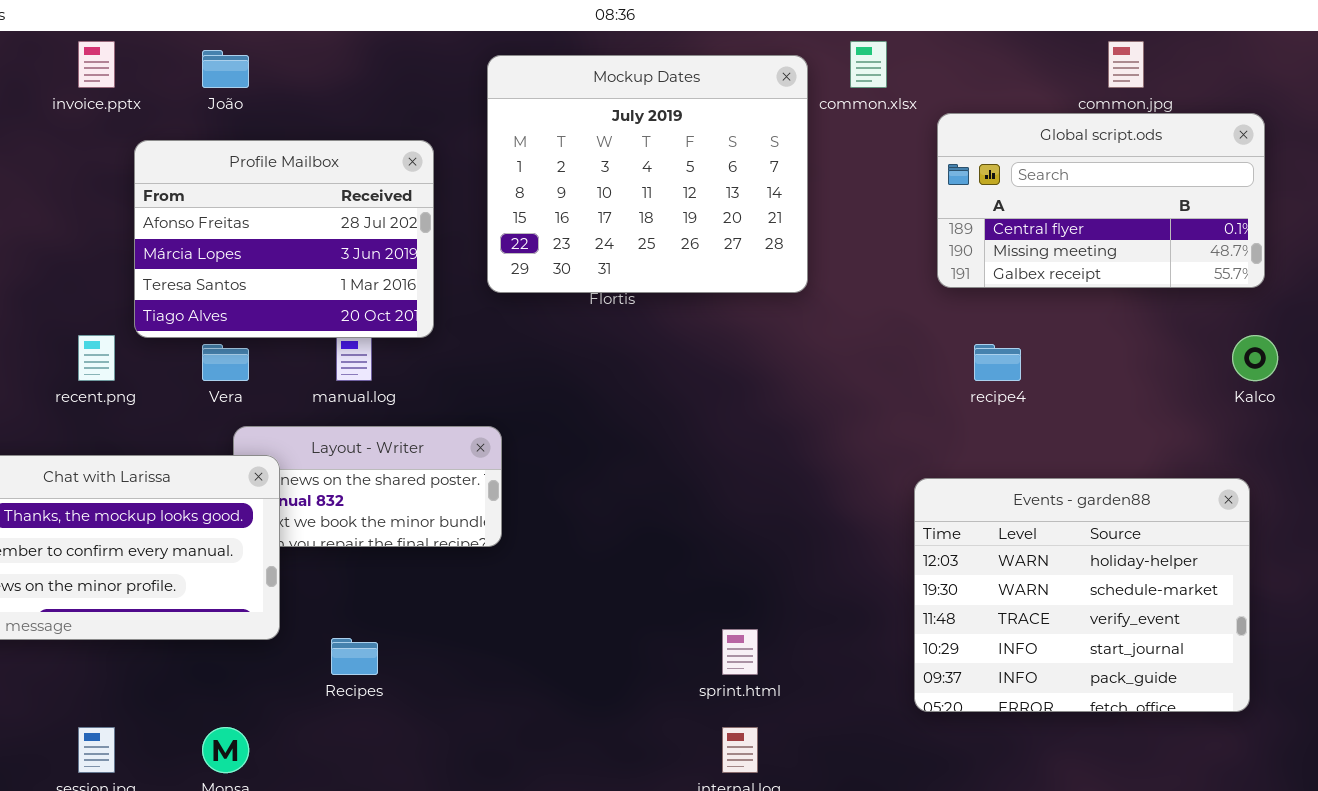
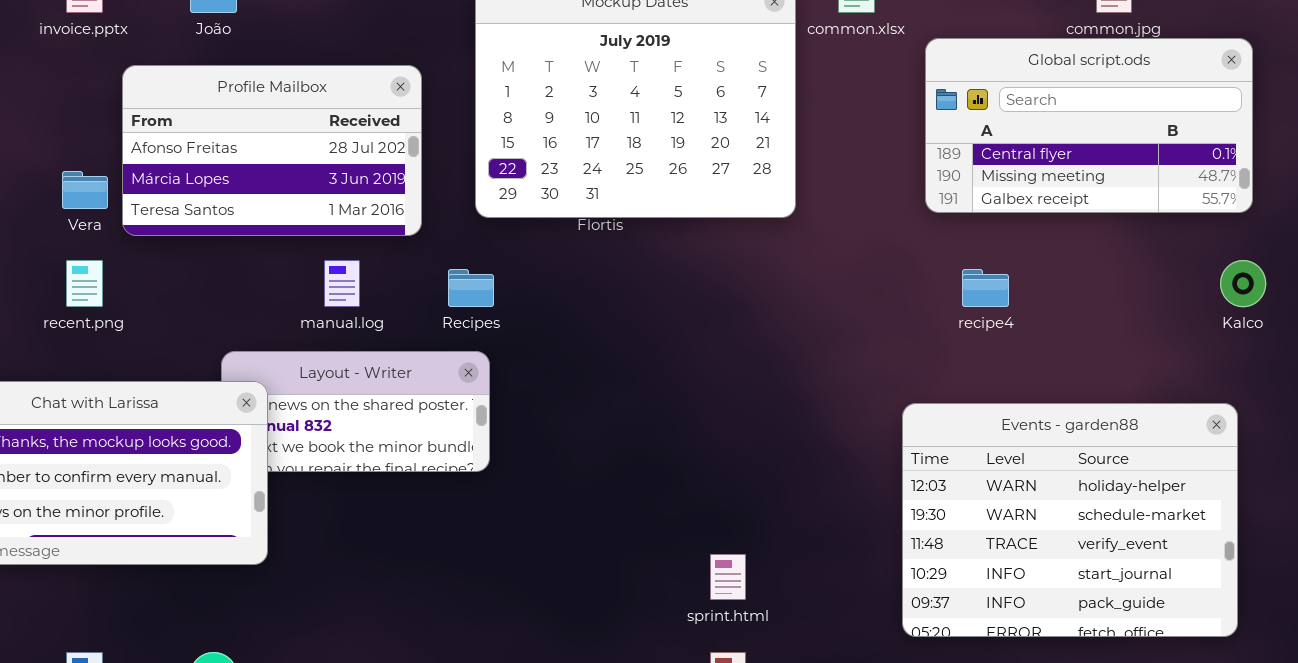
Profile Mailbox: [134,140,434,338] -> [122,65,422,236], resized
Vera: [202,344,249,381] -> [62,171,108,209], moved
Recipes: [331,638,378,675] -> [448,269,494,307], moved

